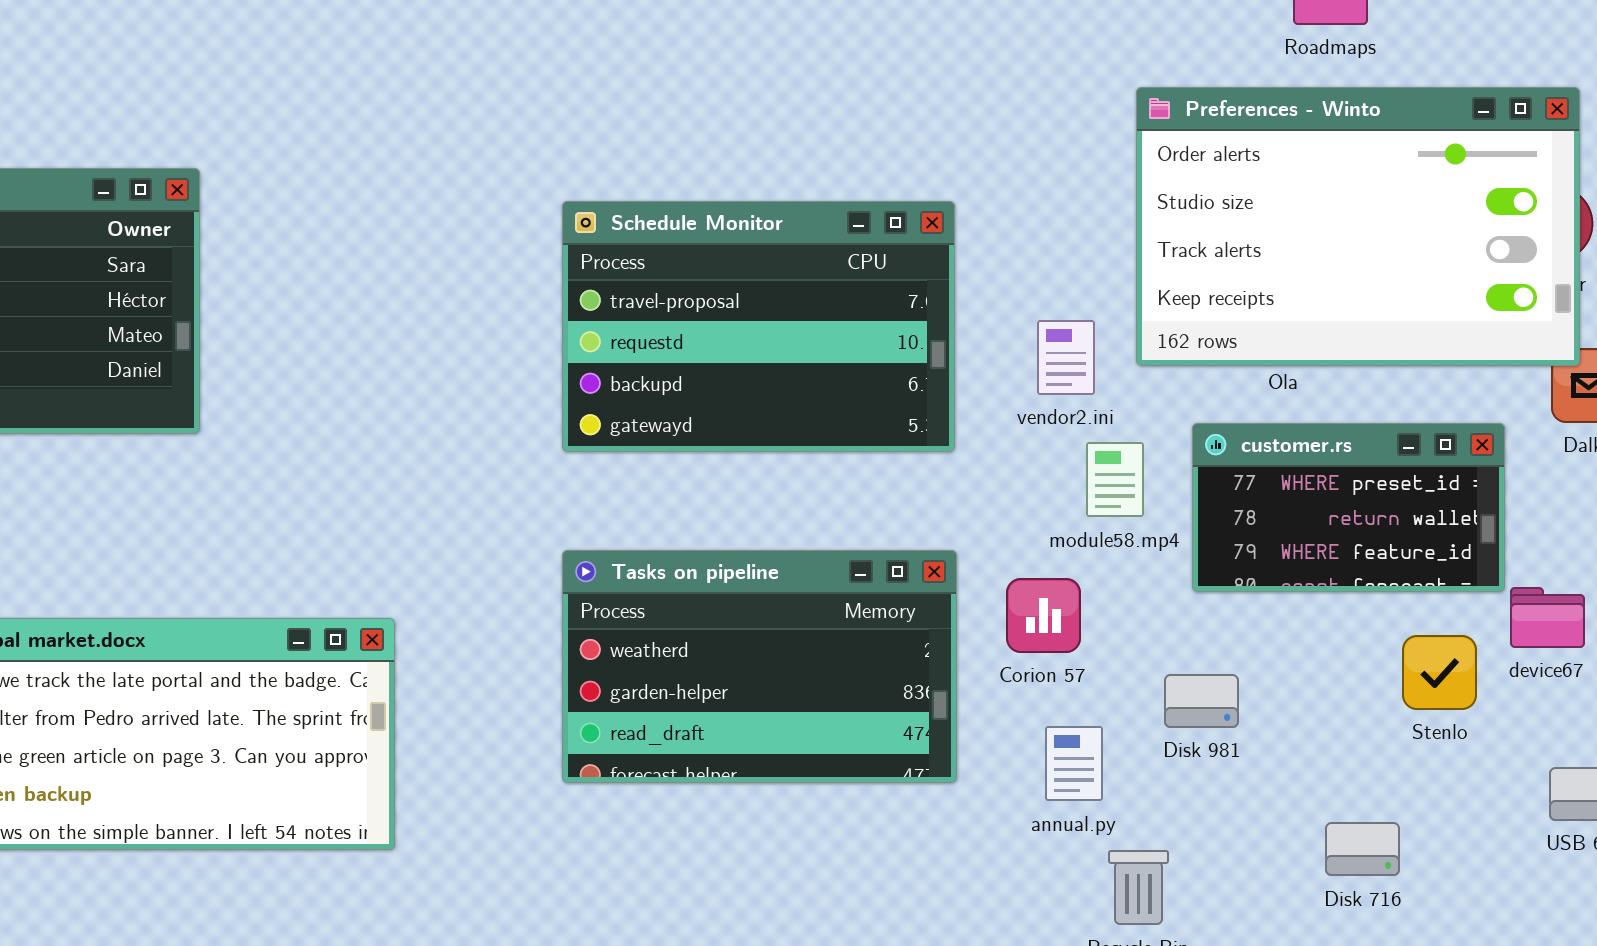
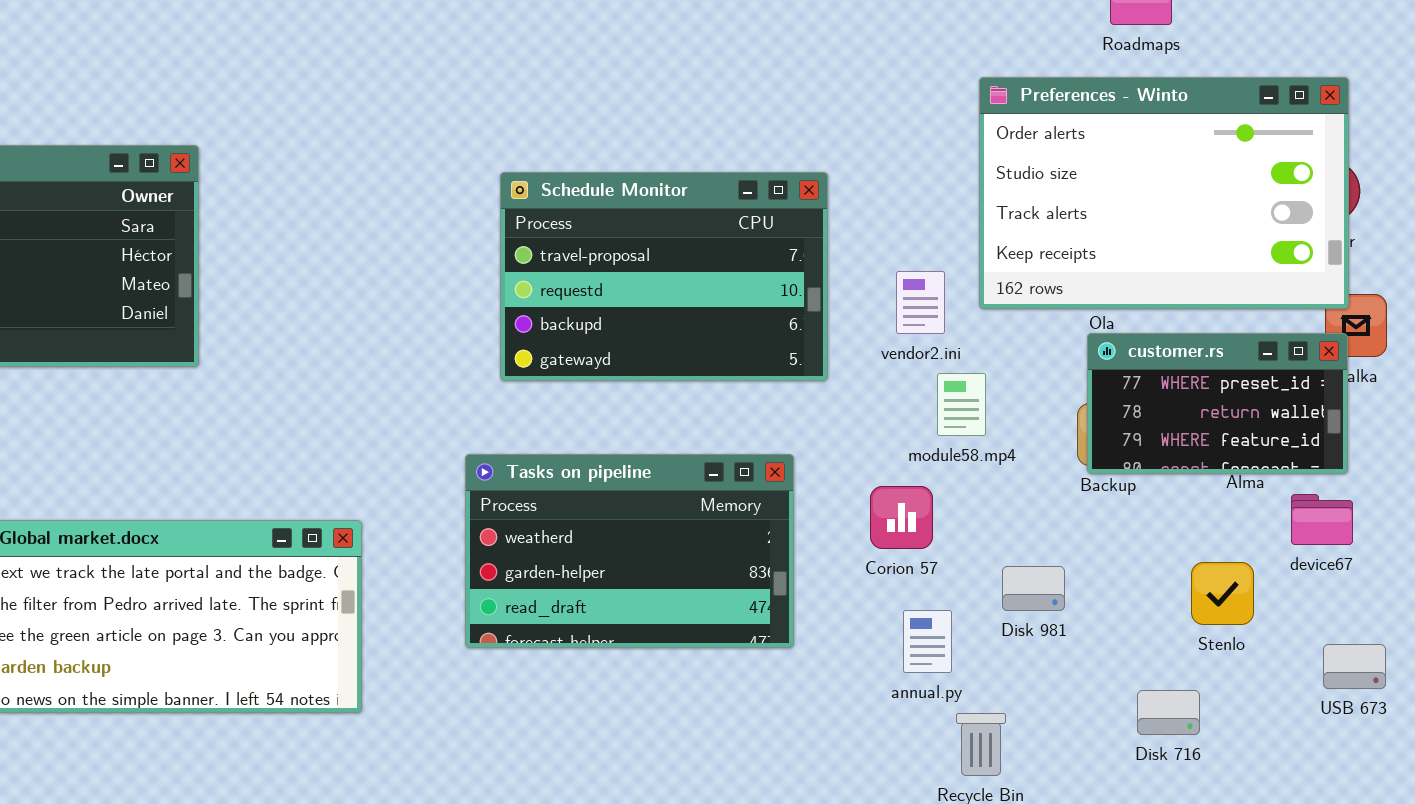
customer.rs: [1192,423,1505,592] -> [1087,333,1348,474], moved
Tasks on pipeline: [562,550,957,783] -> [465,454,794,648], moved
Stenlo: [1402,635,1477,710] -> [1191,562,1254,625], moved

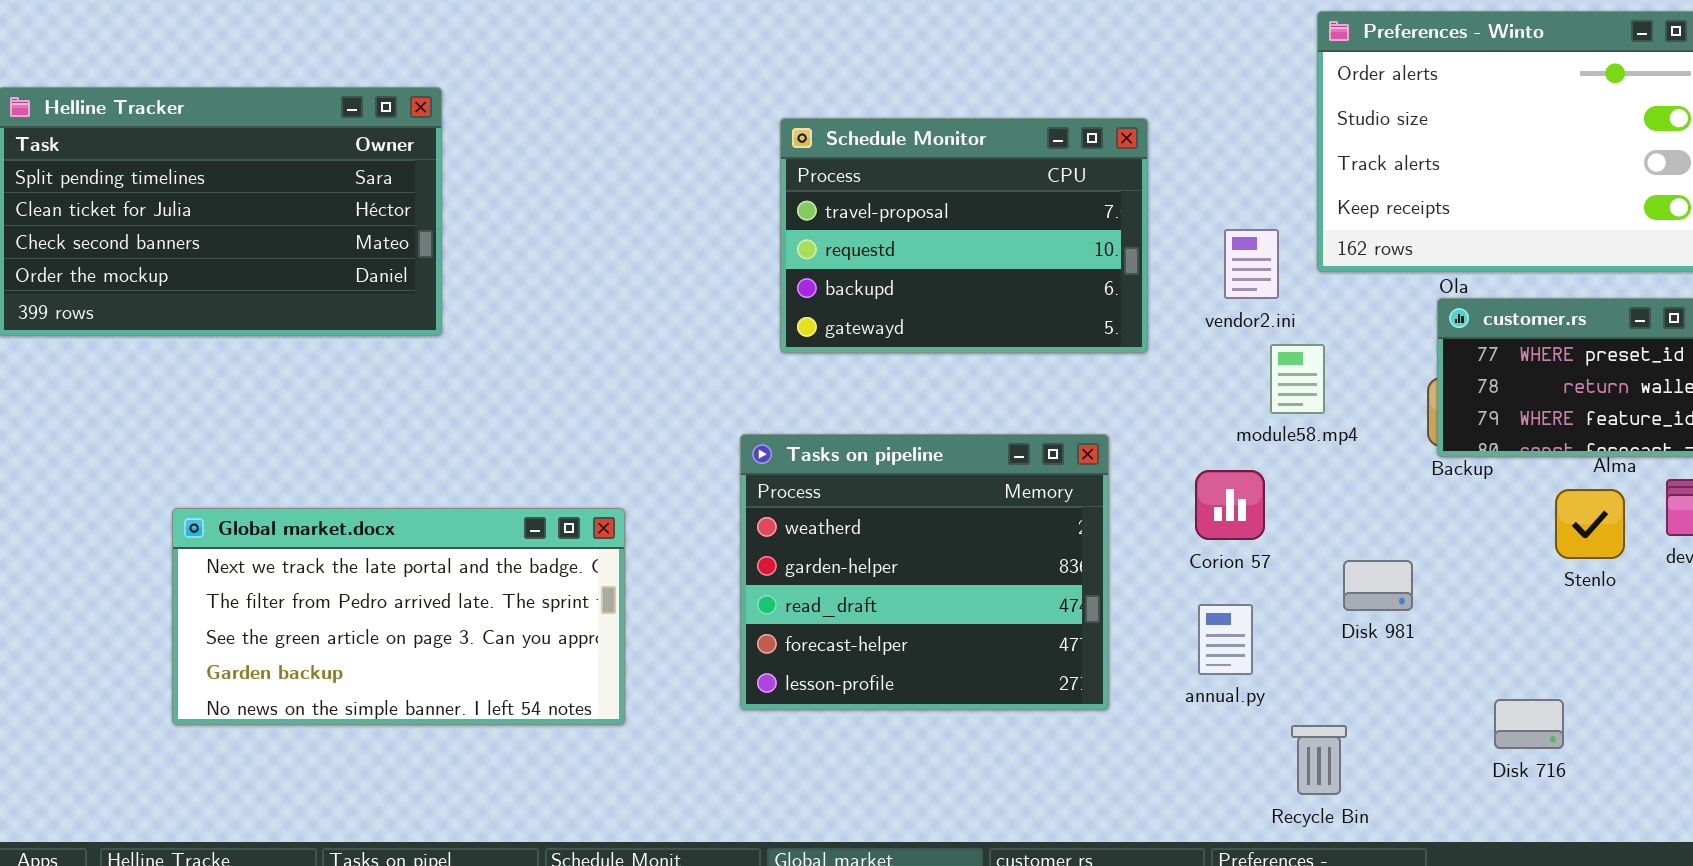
Tasks on pipeline: [465,454,794,648] -> [740,434,1109,710], resized
Stenlo: [1191,562,1254,625] -> [1555,489,1625,559], moved
annual.py: [903,610,952,673] -> [1198,604,1253,675], moved

